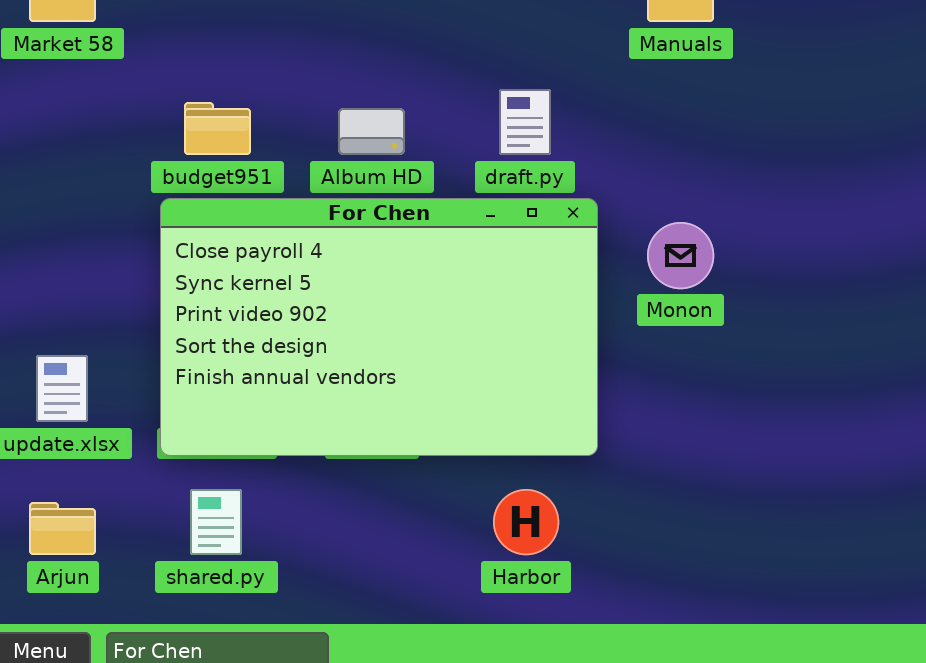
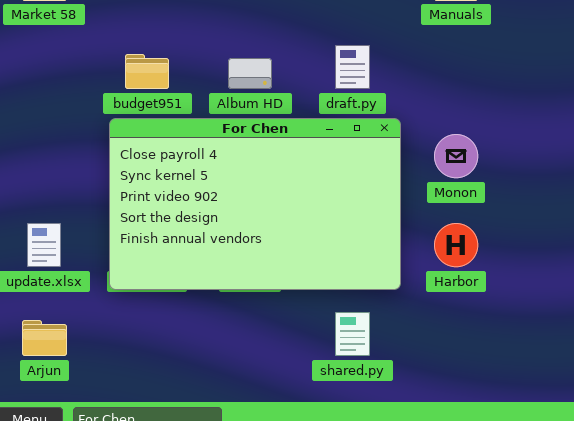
shared.py: [190,489,242,555] -> [335,312,370,356], moved
Harbor: [493,489,559,555] -> [434,223,478,267], moved

